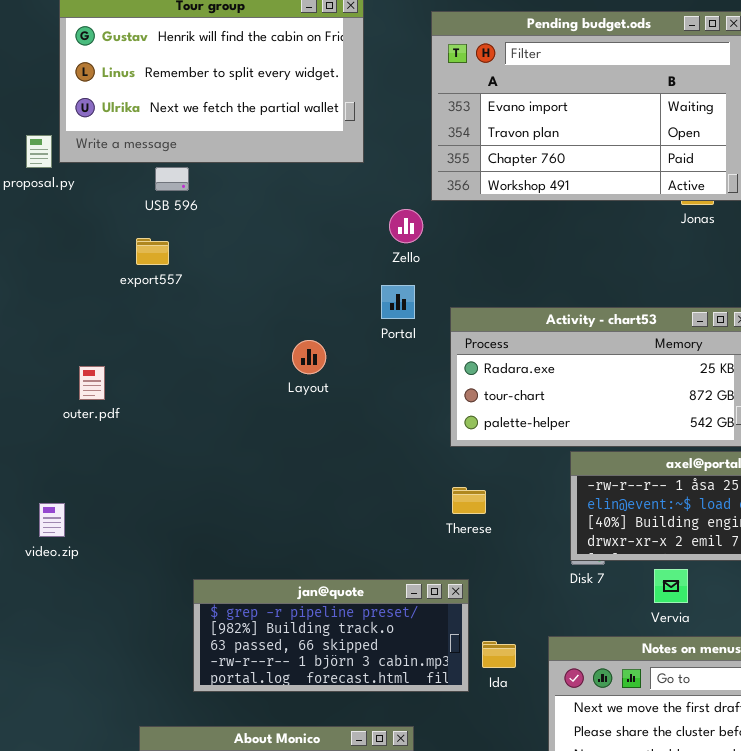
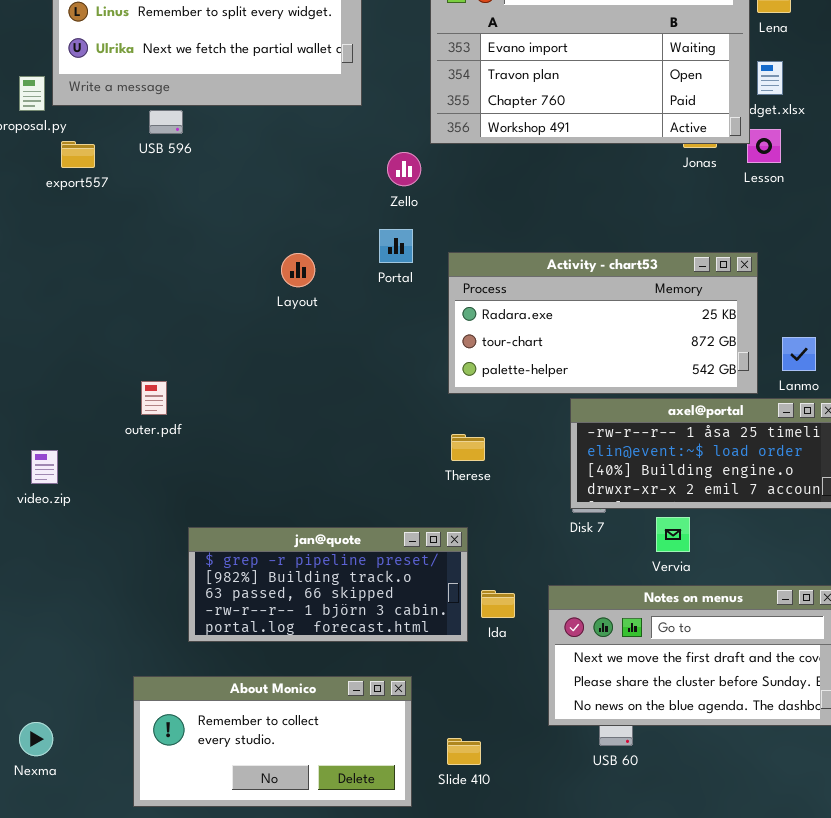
export557: [136,238,169,265] -> [61,141,95,168], moved
Layout: [292,340,326,374] -> [281,253,315,287], moved
outer.pdf: [79,366,105,400] -> [141,381,167,415], moved

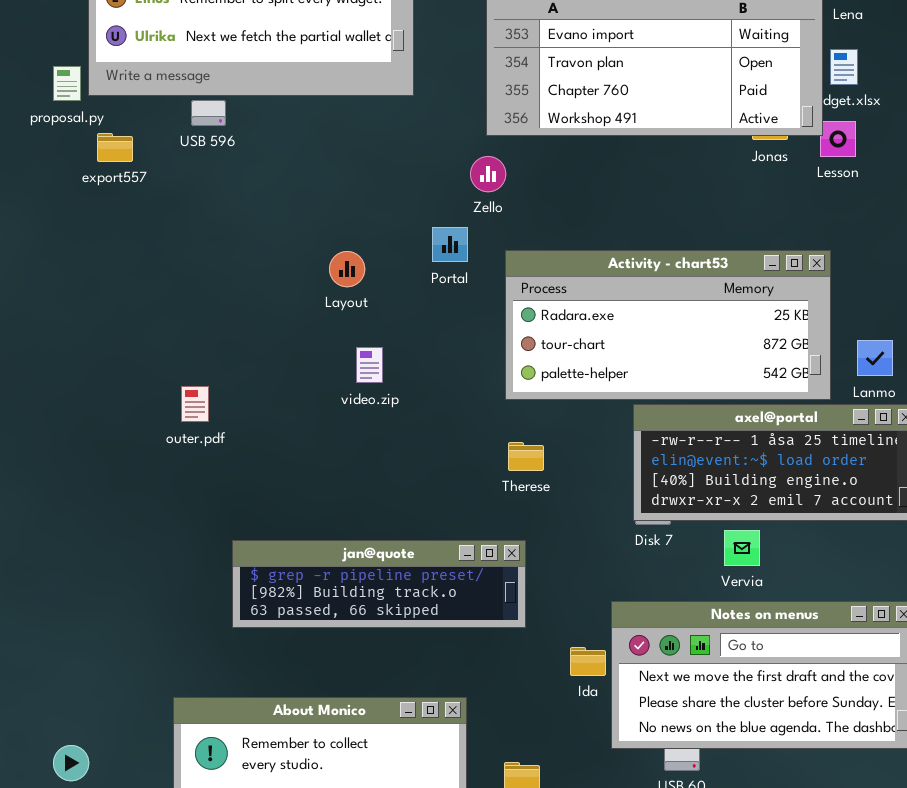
Zello: [387,152,421,186] -> [470,156,506,192], moved
video.zip: [31,450,58,484] -> [356,347,383,383], moved
jan@quote: [188,527,468,642] -> [232,540,526,628], resized
Ida: [481,590,515,618] -> [570,647,606,676], moved

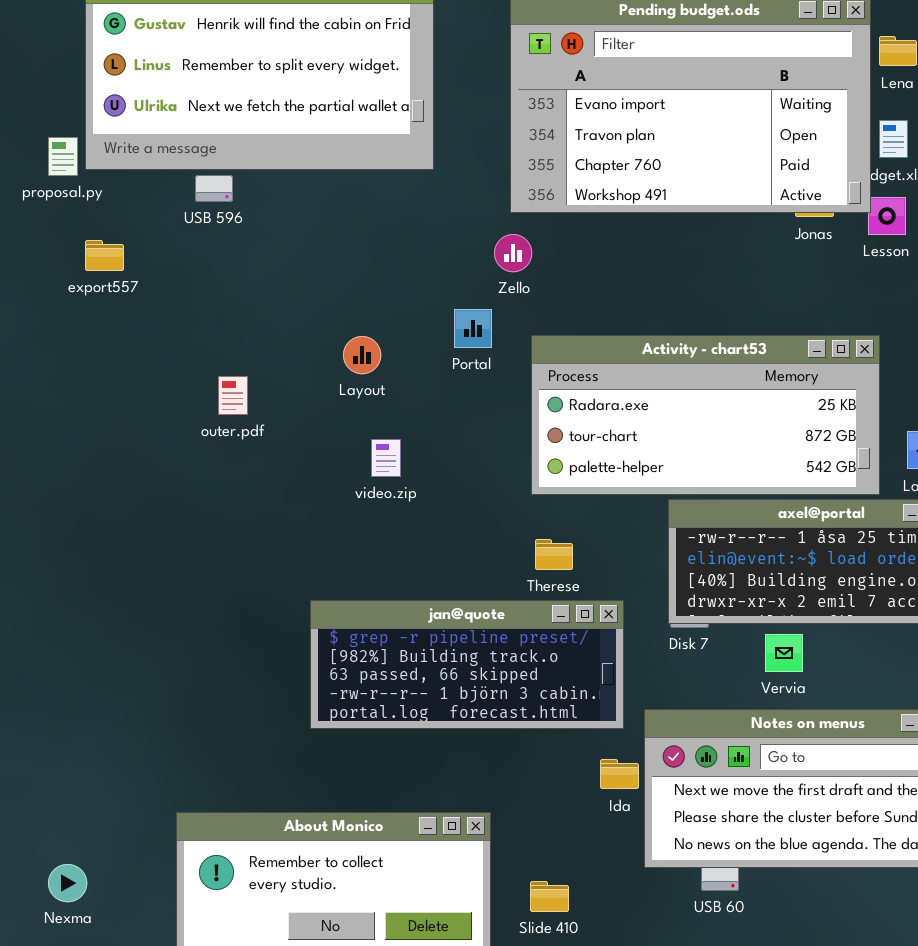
export557: [97,133,133,162] -> [85,240,124,271], moved
outer.pdf: [181,386,209,422] -> [218,376,248,415], moved
jan@quote: [232,540,526,628] -> [310,600,624,729], moved, resized

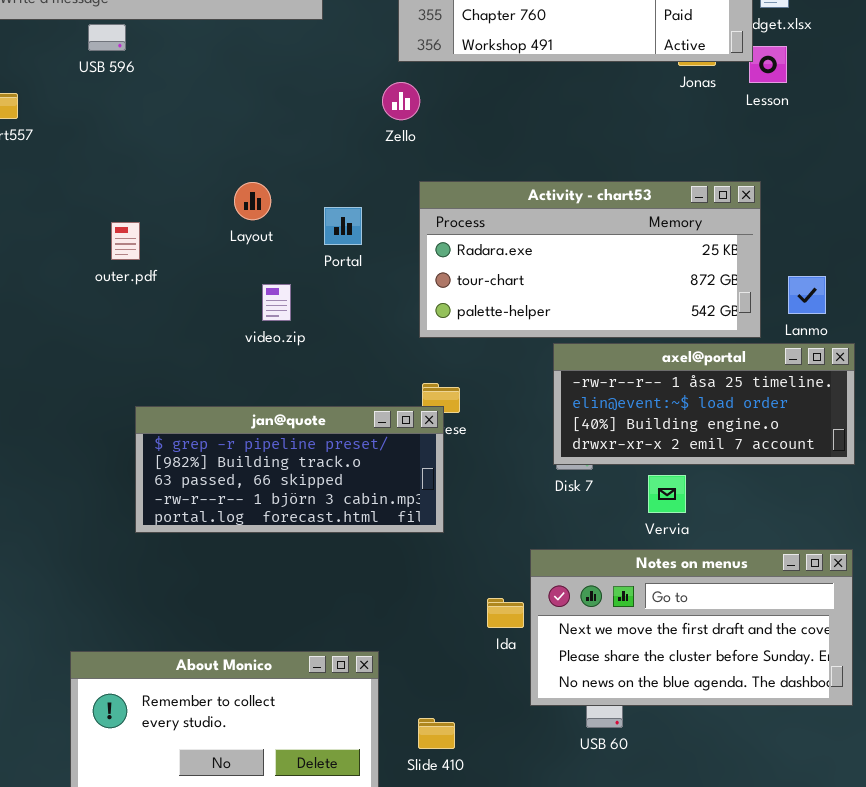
Portal: [454,309,492,348] -> [324,207,362,245], moved
jan@quote: [310,600,624,729] -> [135,406,444,533], moved

